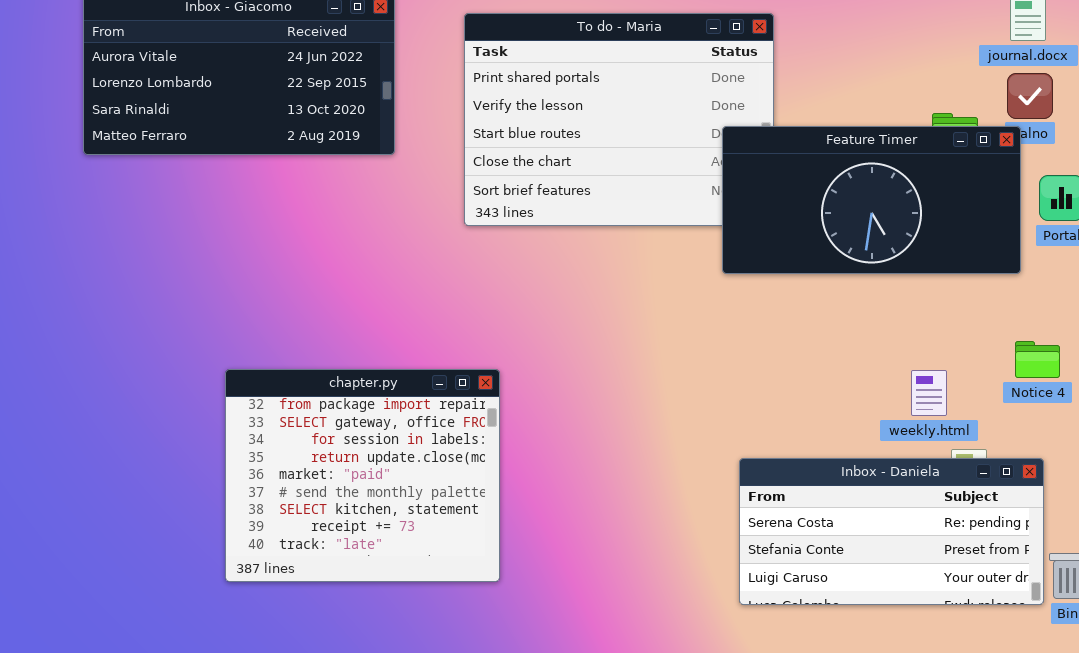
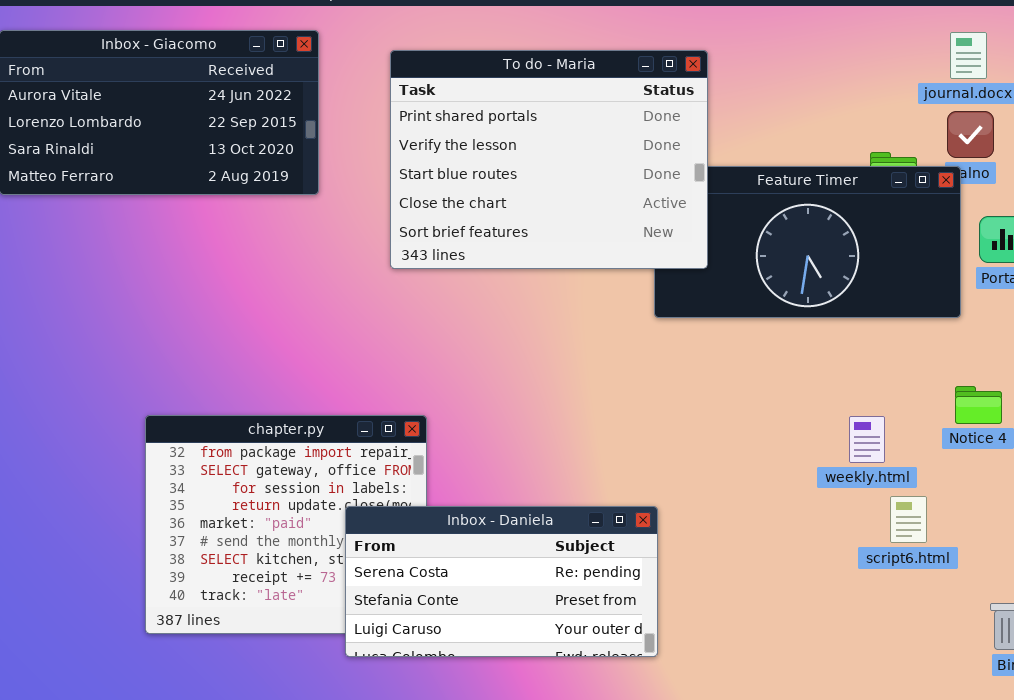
To do - Maria: [464,13,774,226] -> [390,50,708,269], raised
Inbox - Daniela: [739,458,1044,605] -> [345,506,658,657], moved

